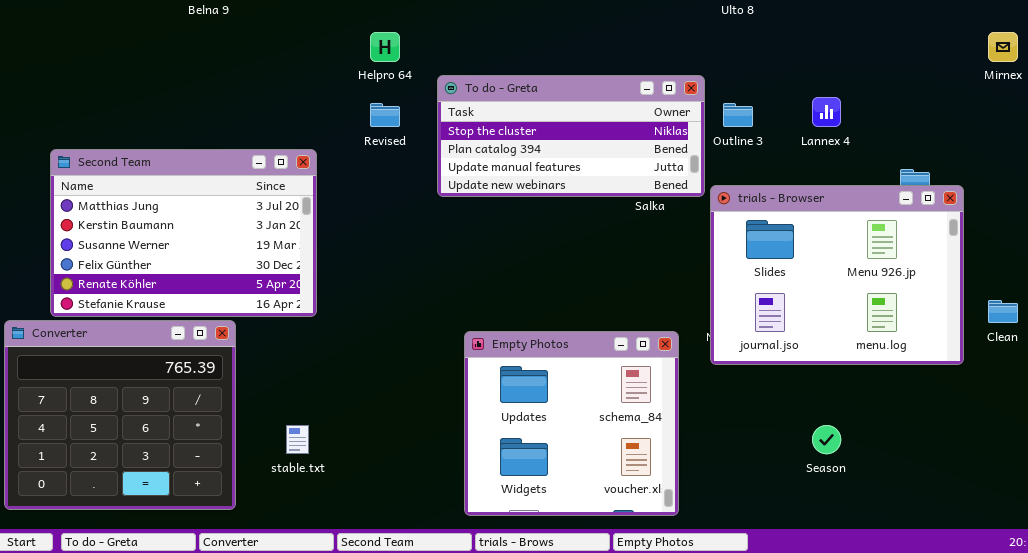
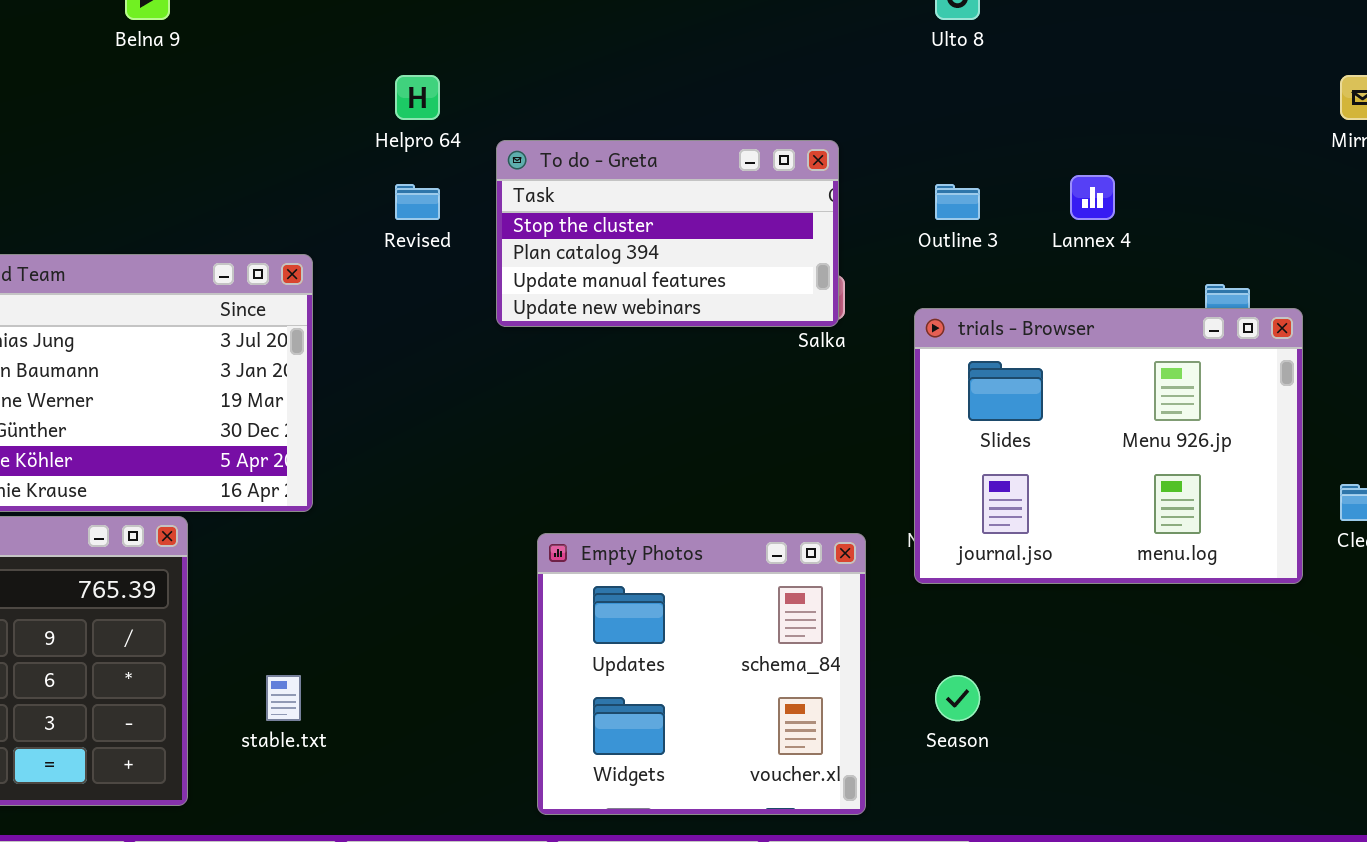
To do - Greta: [437,75,705,197] -> [496,140,839,327], resized
Season: [812,425,841,454] -> [935,675,980,721], moved

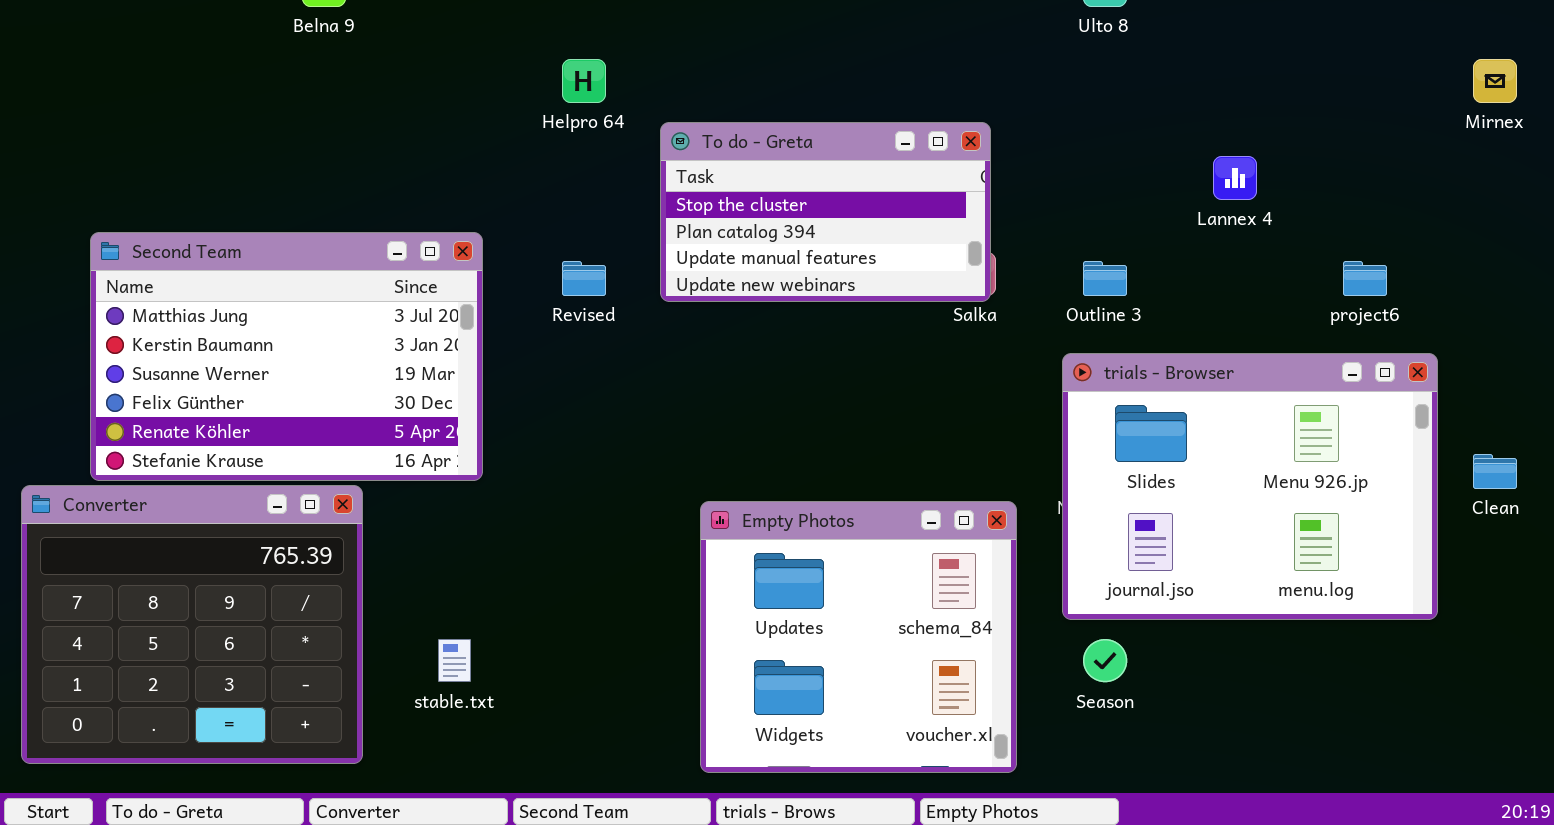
Revised: [395,184,440,220] -> [562,261,606,296], moved
Outline 3: [935,184,980,220] -> [1083,261,1127,296], moved
trials - Browser: [914,308,1303,584] -> [1062,353,1438,620], moved

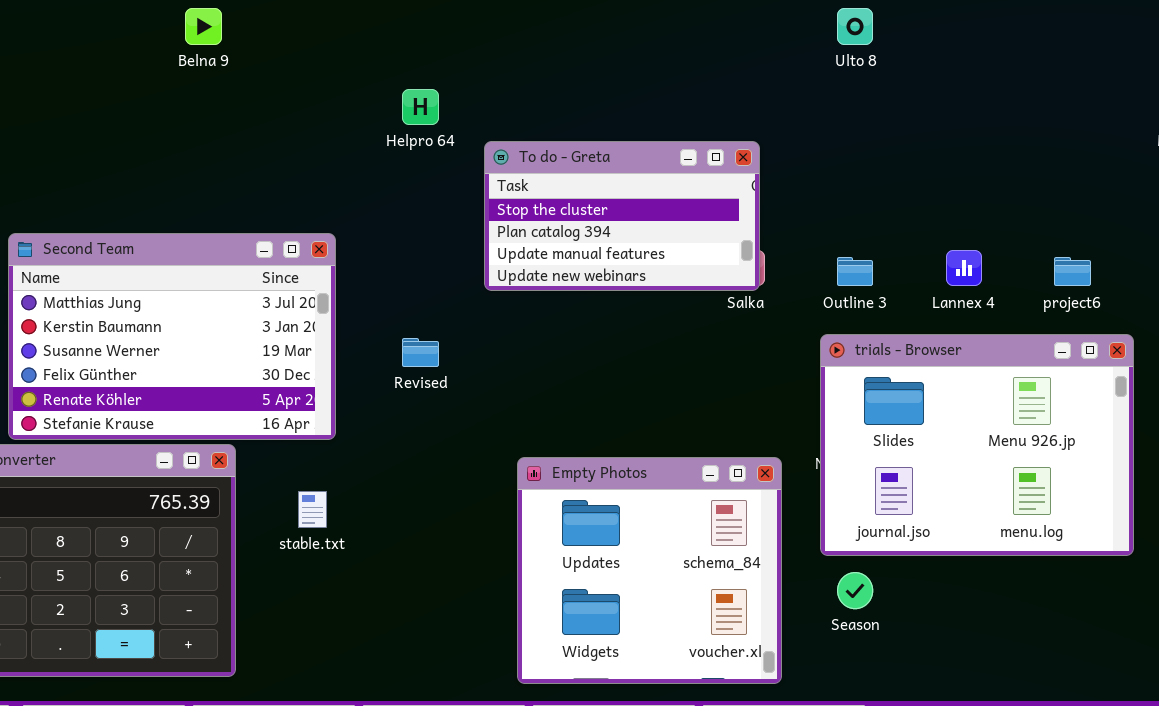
Lannex 4: [1213,156,1257,200] -> [946,250,982,286], moved
Revised: [562,261,606,296] -> [402,338,439,367], moved
stable.txt: [438,639,471,682] -> [298,491,327,528], moved

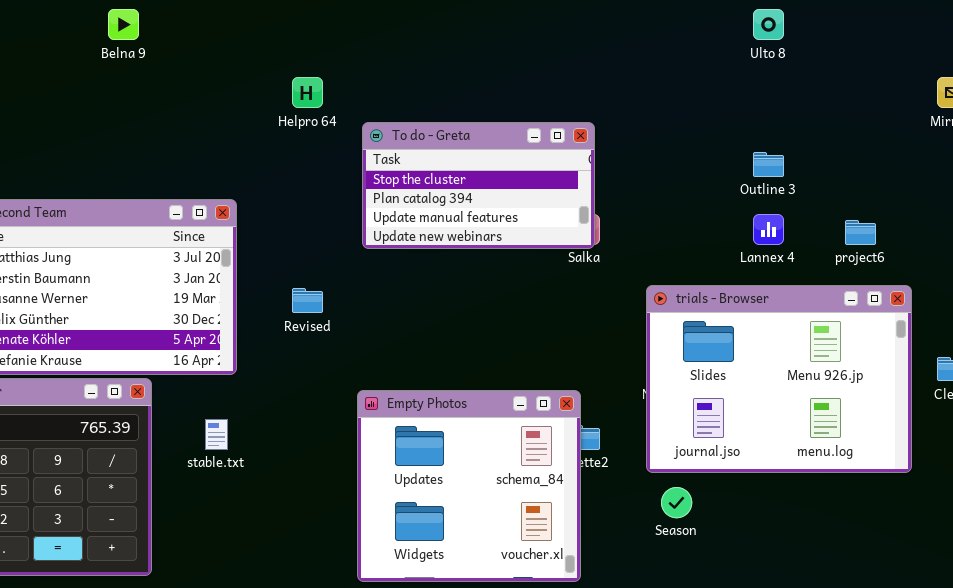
Ulto 8: [837,8,873,45] -> [753,9,784,40], moved
Outline 3: [837,257,873,286] -> [753,152,784,177], moved
Empty Photos: [517,457,782,684] -> [357,390,581,582], moved

